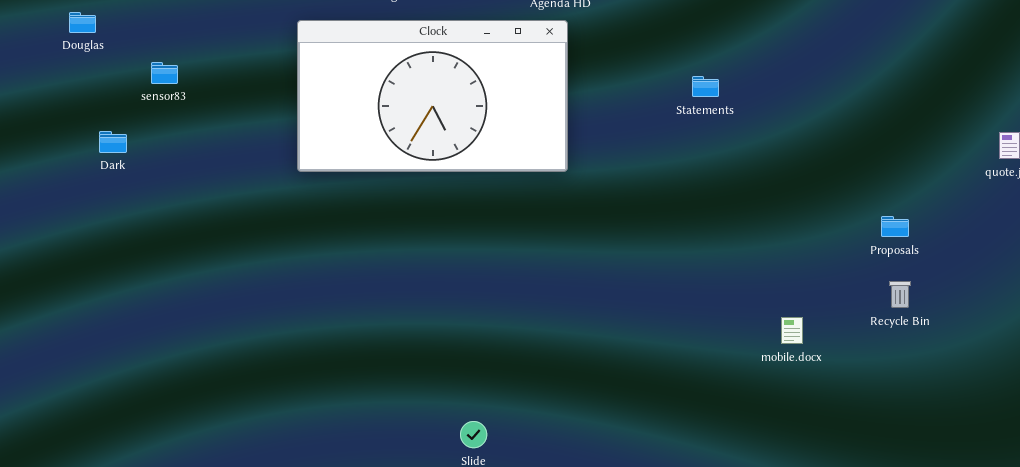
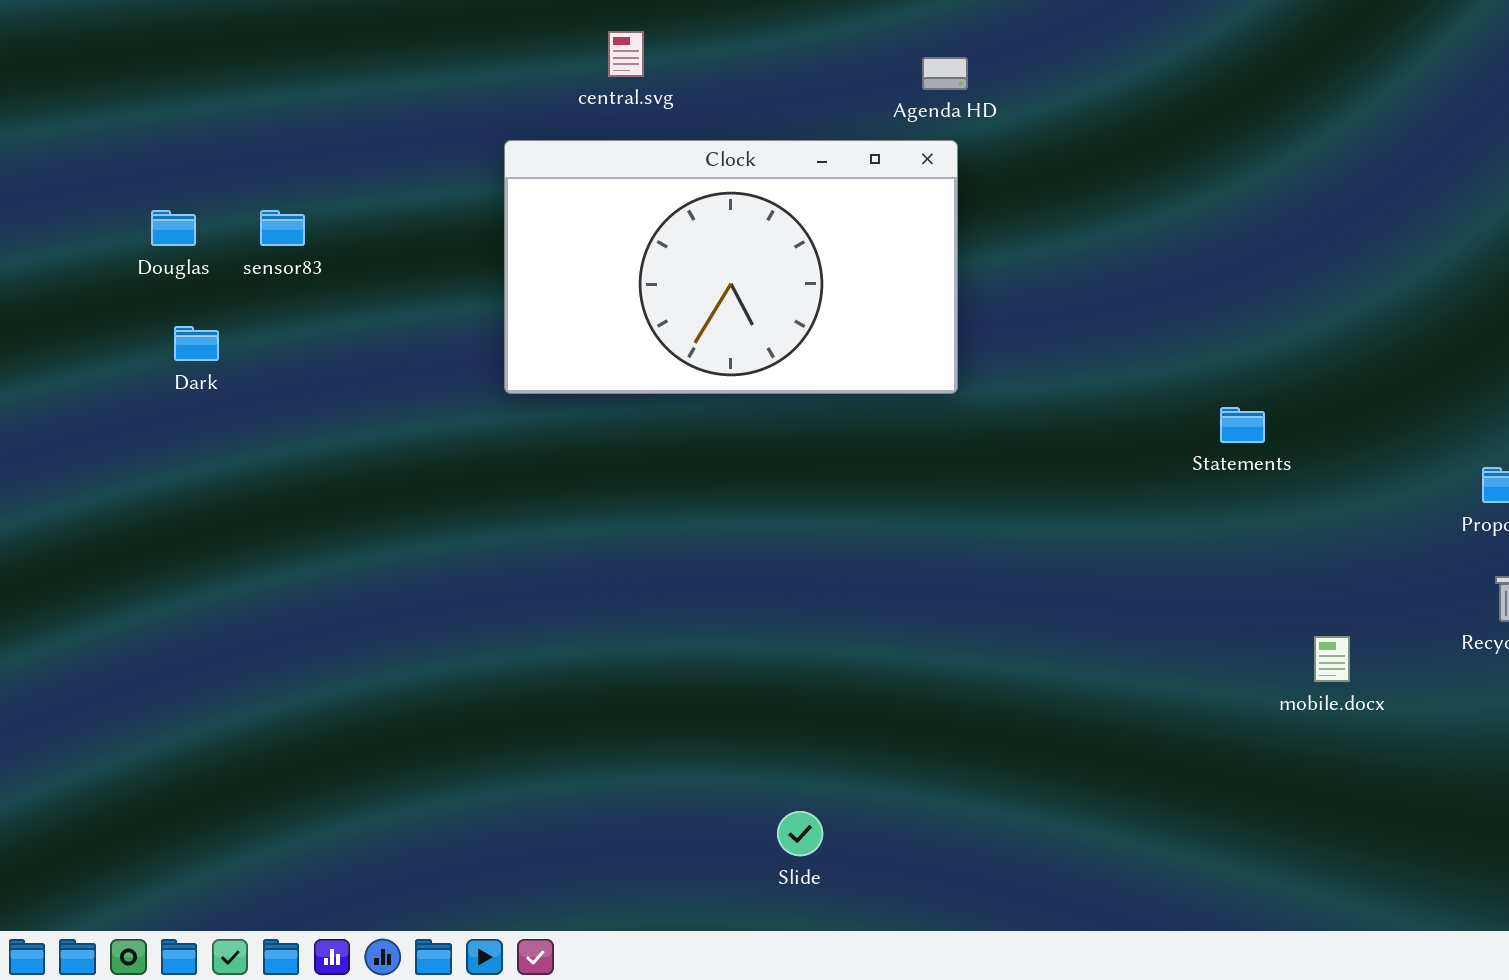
Douglas: [69,12,96,33] -> [151,210,196,246], moved
Statements: [692,76,719,97] -> [1220,407,1265,443], moved

